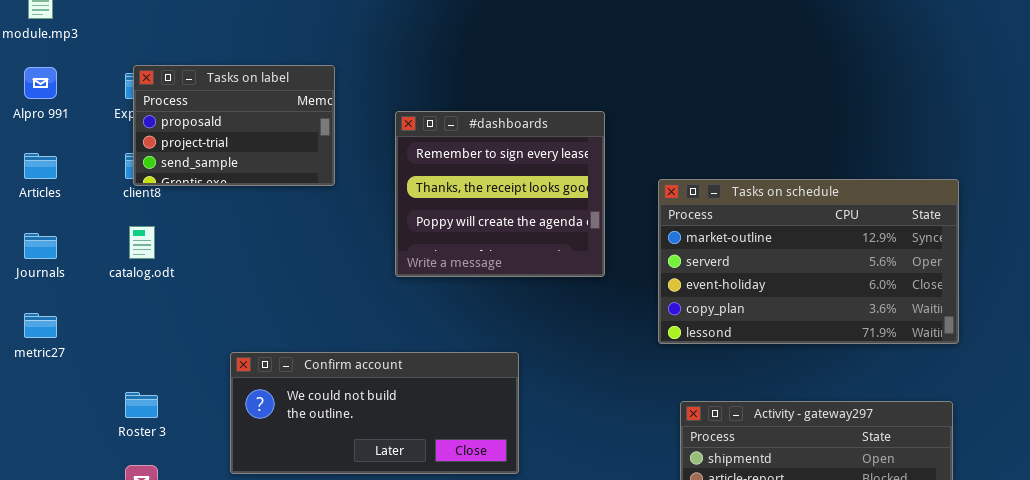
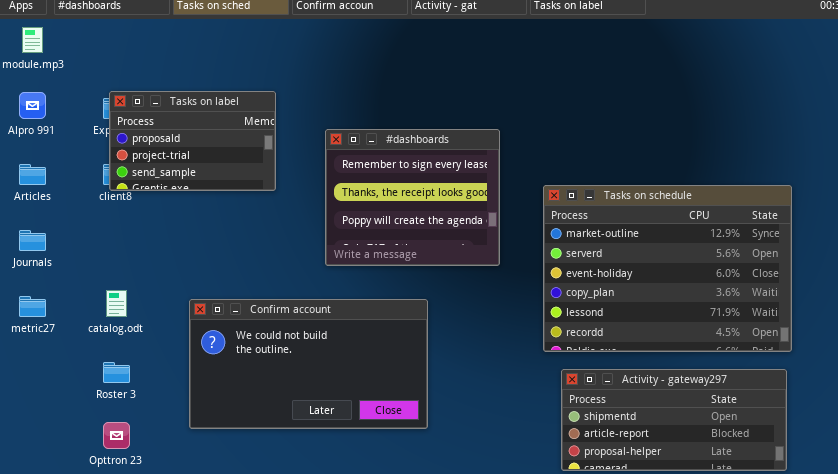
Tasks on schedule: [658,179,959,344] -> [543,185,792,352], resized
catalog.odt: [129,226,155,259] -> [106,290,127,317], moved
Confirm account: [230,352,519,474] -> [189,299,428,429], resized

